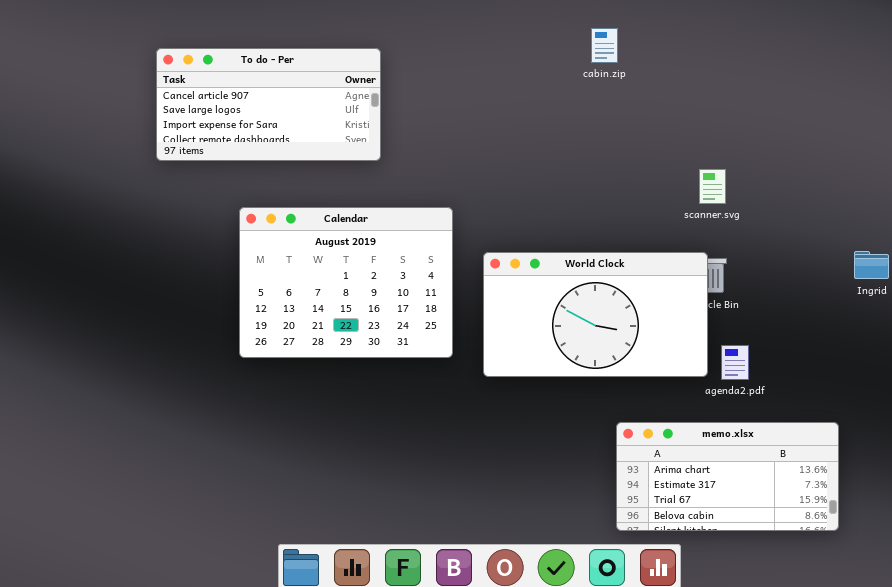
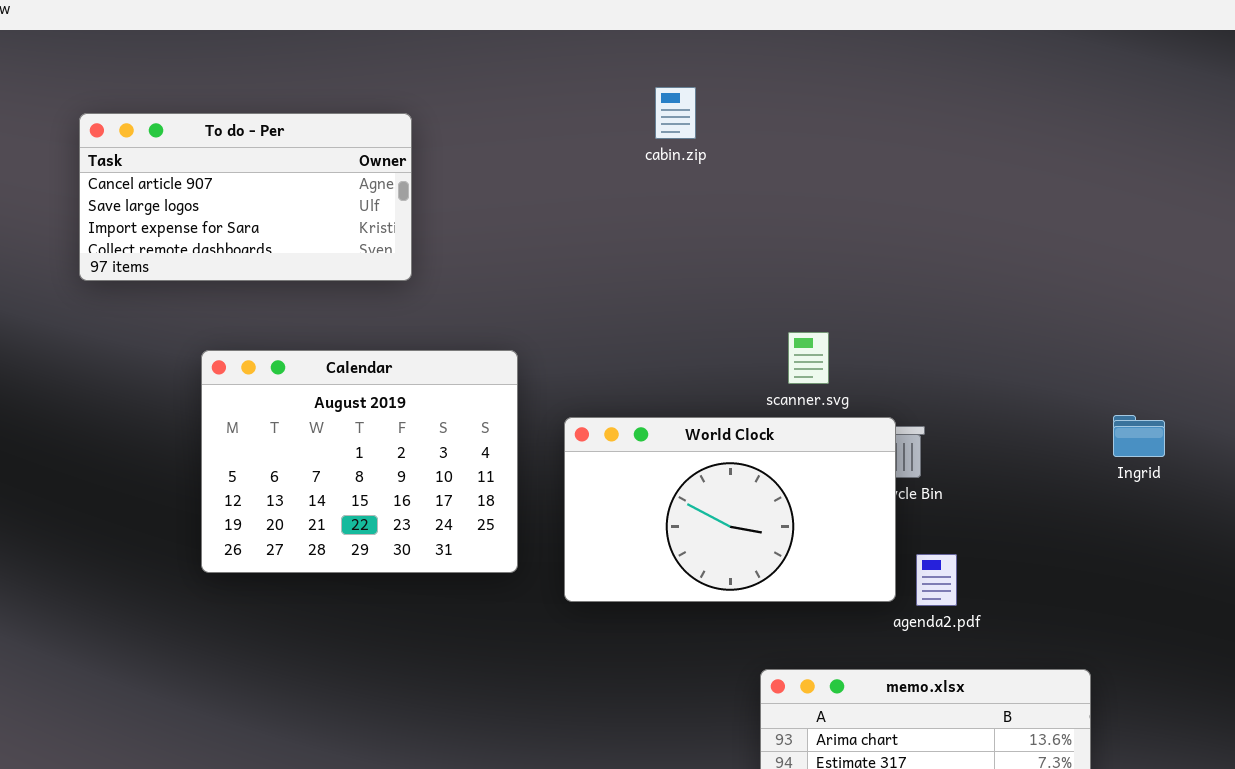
cabin.zip: [591,28,618,63] -> [655,87,696,139], moved
scanner.svg: [699,169,726,204] -> [788,332,829,384], moved

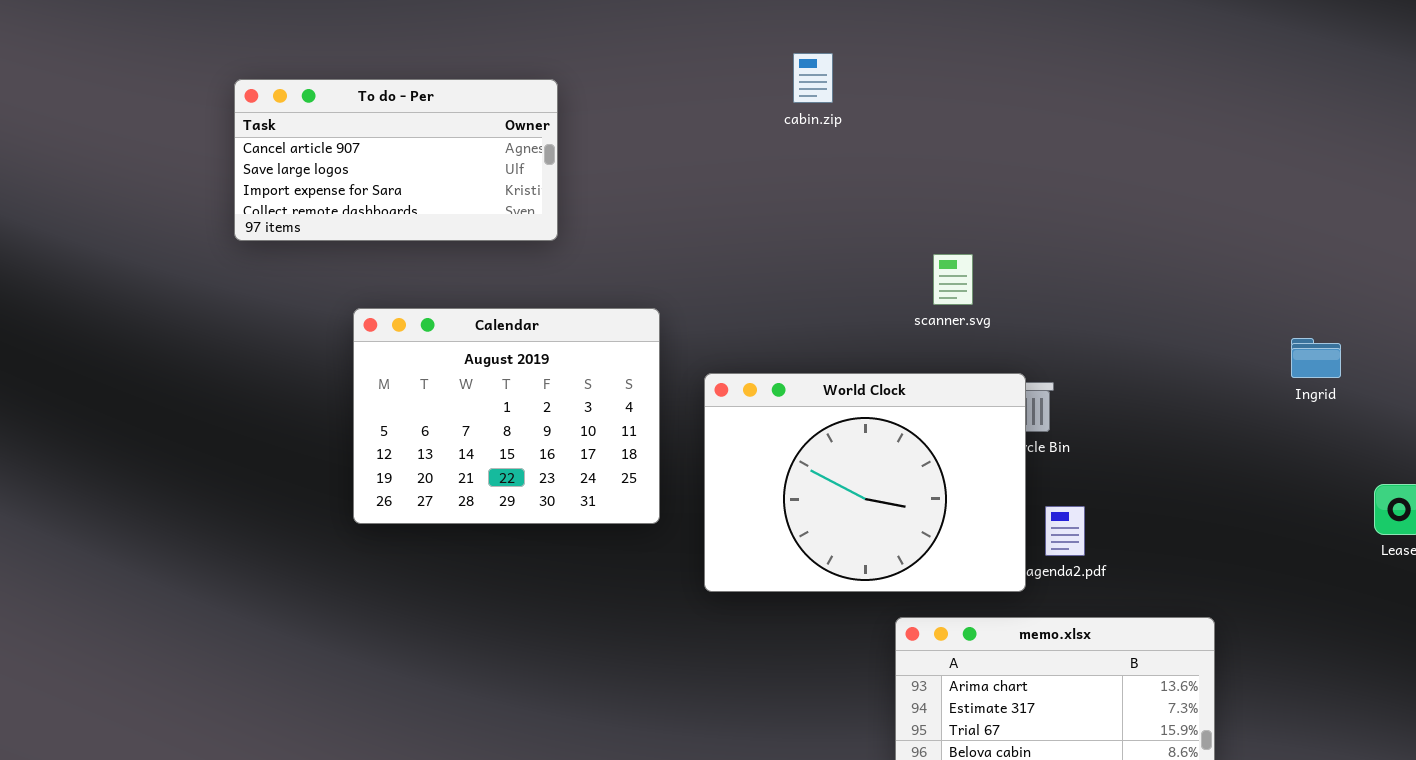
scanner.svg: [788,332,829,384] -> [933,254,973,305], moved
Ingrid: [1113,415,1165,457] -> [1291,338,1341,378], moved
World Clock: [564,417,896,602] -> [704,373,1026,592], resized

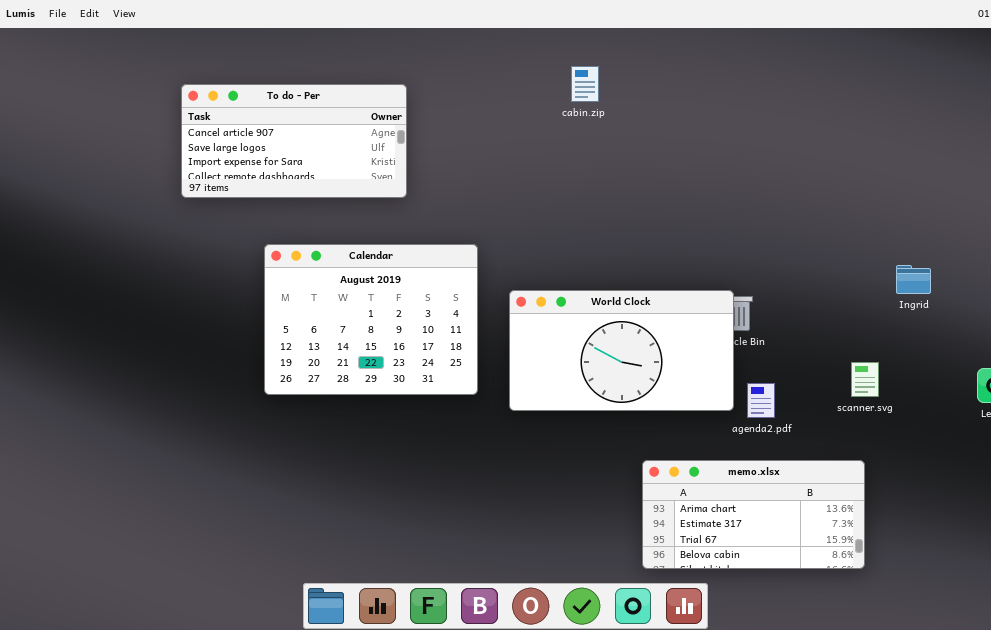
scanner.svg: [933,254,973,305] -> [851,362,879,397], moved
Ingrid: [1291,338,1341,378] -> [896,265,931,294], moved
World Clock: [704,373,1026,592] -> [509,290,734,411], resized

